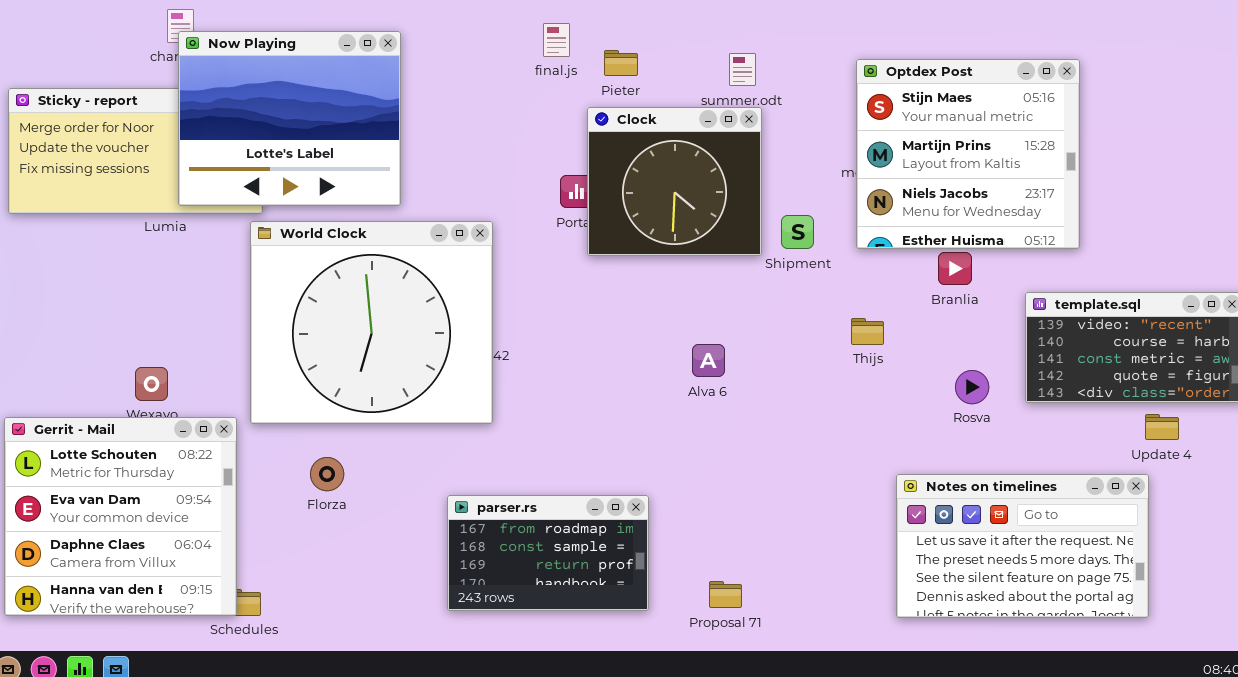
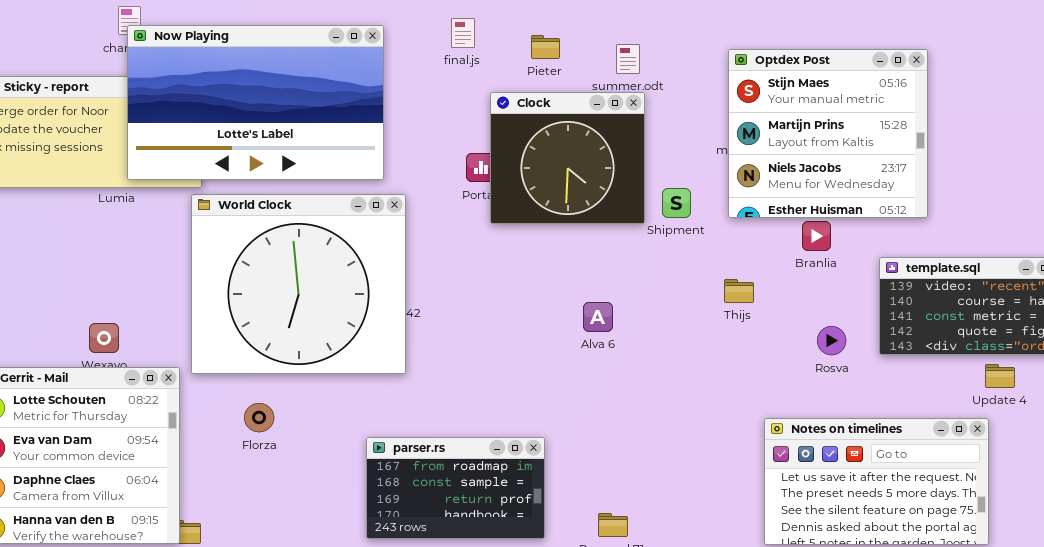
Now Playing: [178,31,401,206] -> [127,25,384,180], resized
Pieter: [604,50,638,76] -> [531,35,560,59], moved

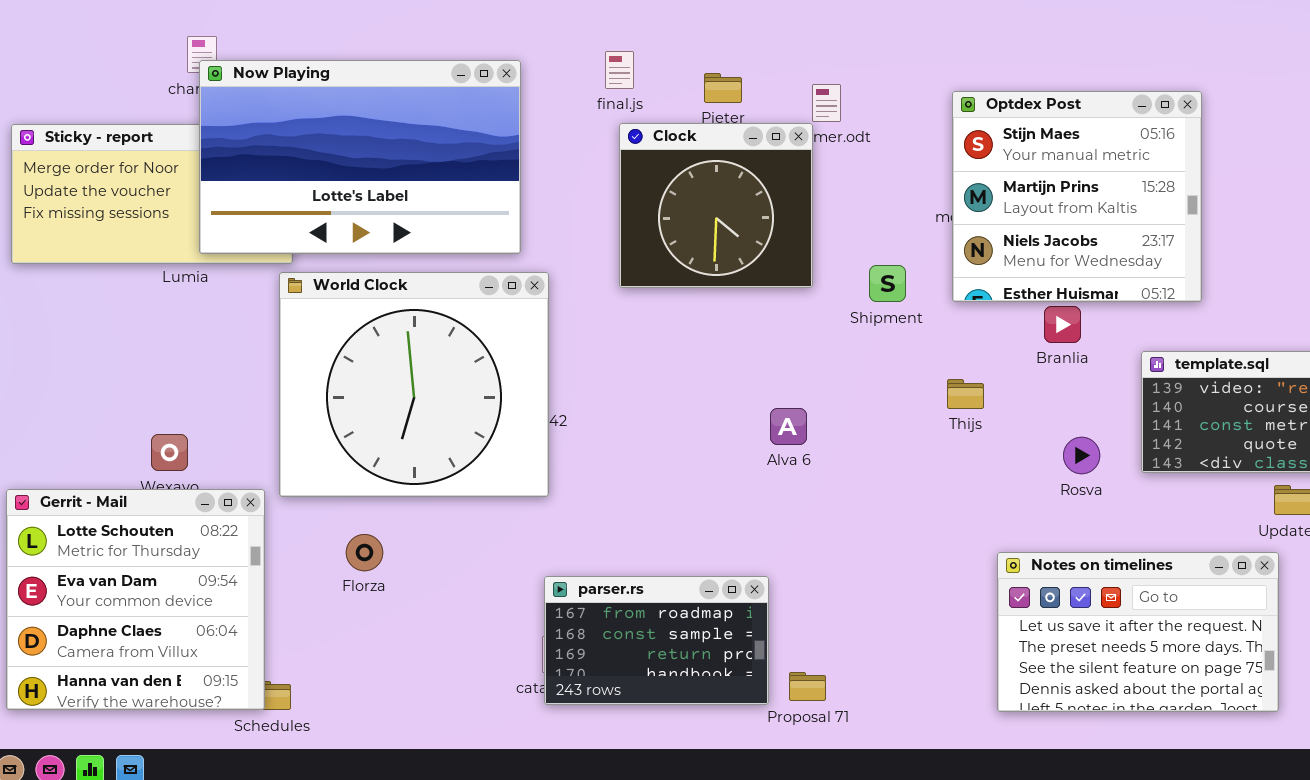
Clock: [490,92,645,224] -> [619,123,813,288], moved
parser.rs: [366,437,545,539] -> [544,576,769,705], moved

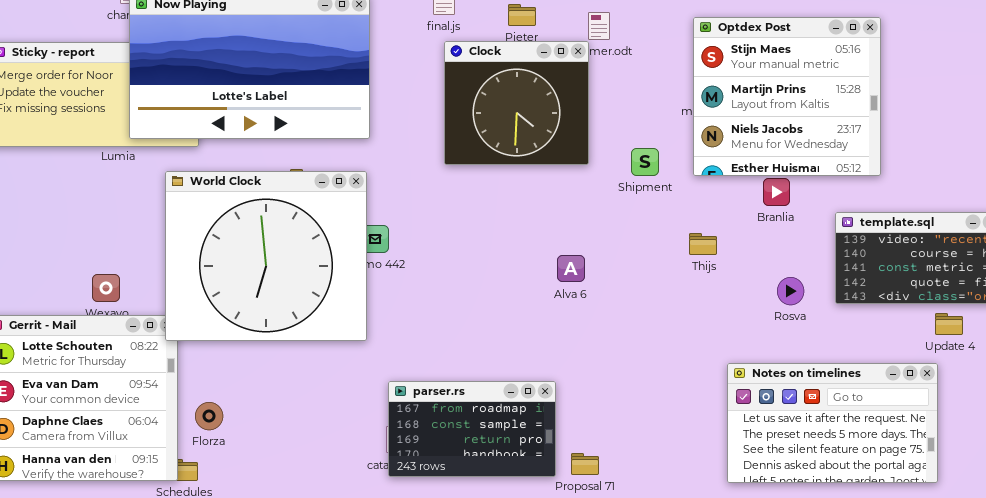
World Clock: [279,272,549,497] -> [165,171,367,341], moved
Florza: [346,534,383,571] -> [195,402,223,430], moved

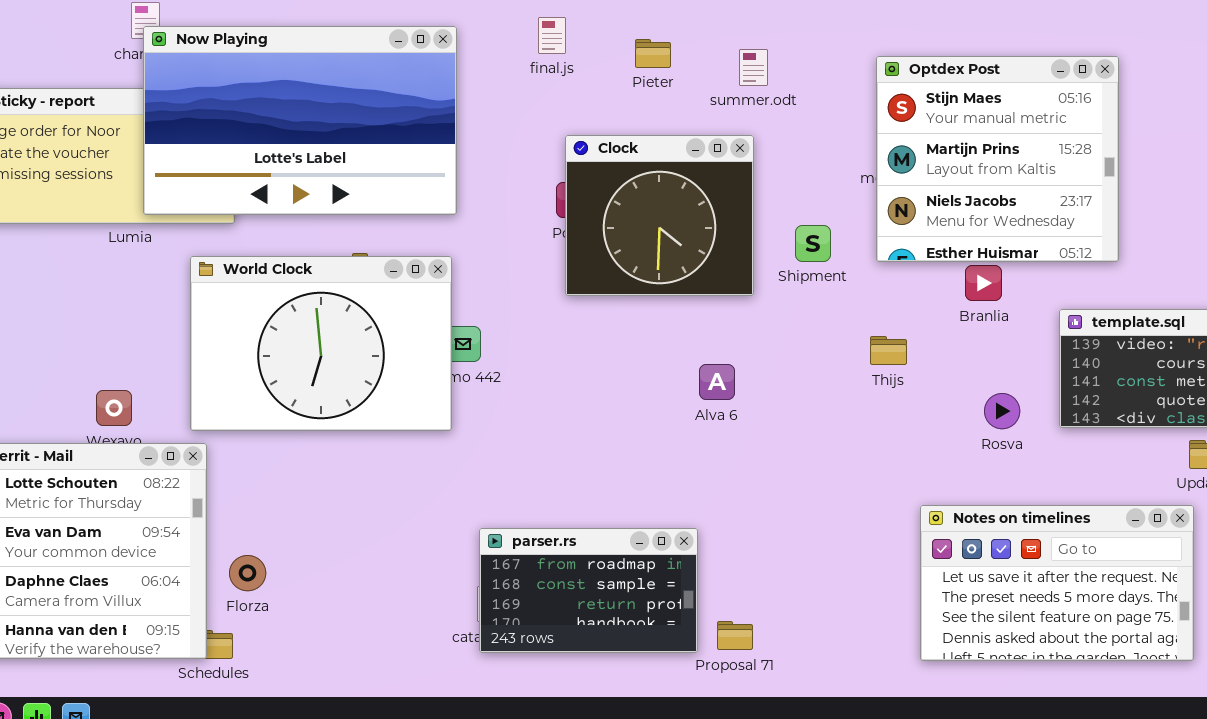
Clock: [444,41,589,165] -> [565,135,754,296], moved
World Clock: [165,171,367,341] -> [190,256,452,431], resized

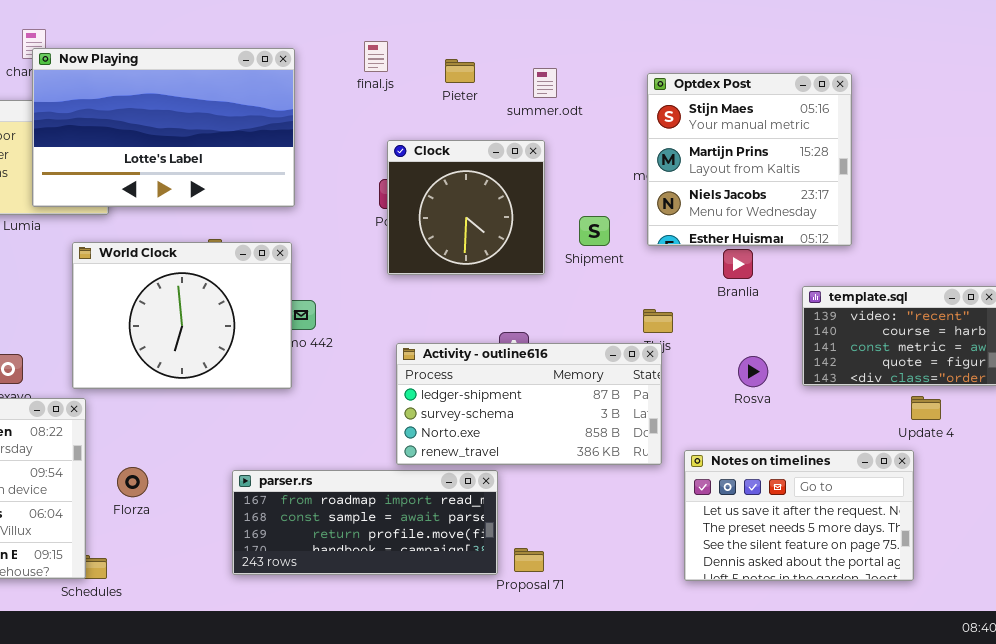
Activity - outline616: none -> [396,343,662,465], opened
parser.rs: [479,528,698,653] -> [232,470,498,575], resized
Florza: [229,555,266,591] -> [117,467,148,497], moved

